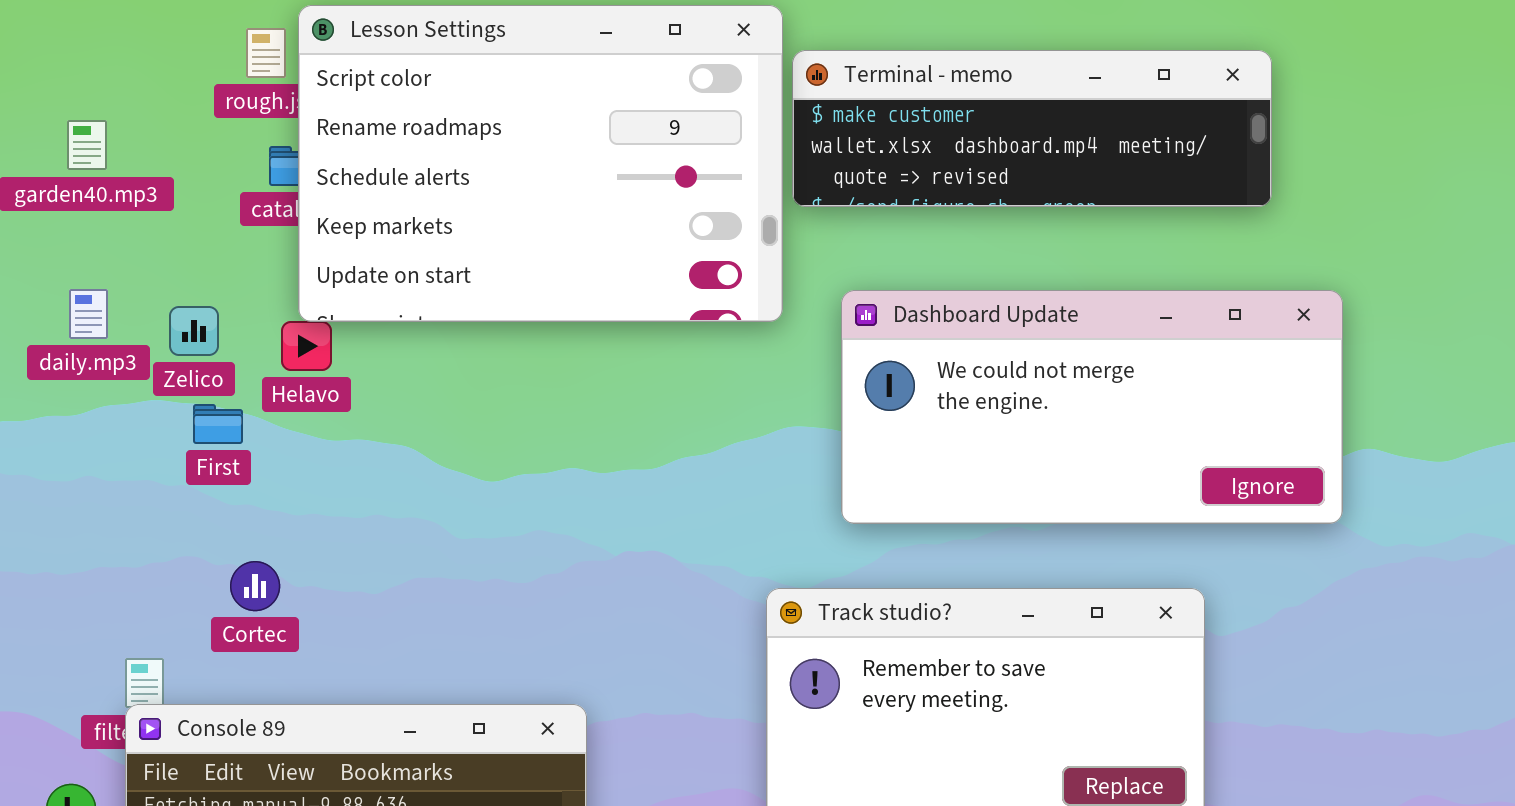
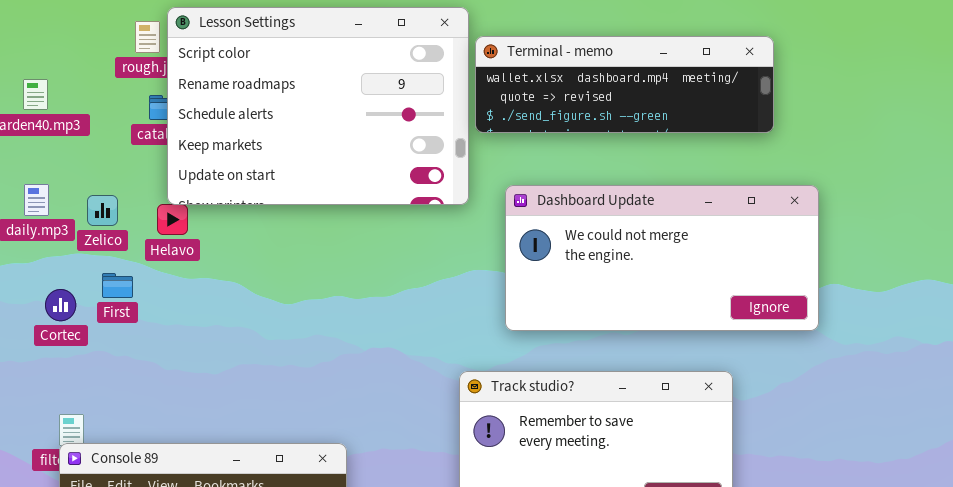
Terminal - memo: [792,50,1272,207] -> [475,36,774,133], scrolled down 1 row
First: [193,404,243,444] -> [102,273,133,298], moved
Cortec: [230,561,280,611] -> [45,289,76,321], moved

